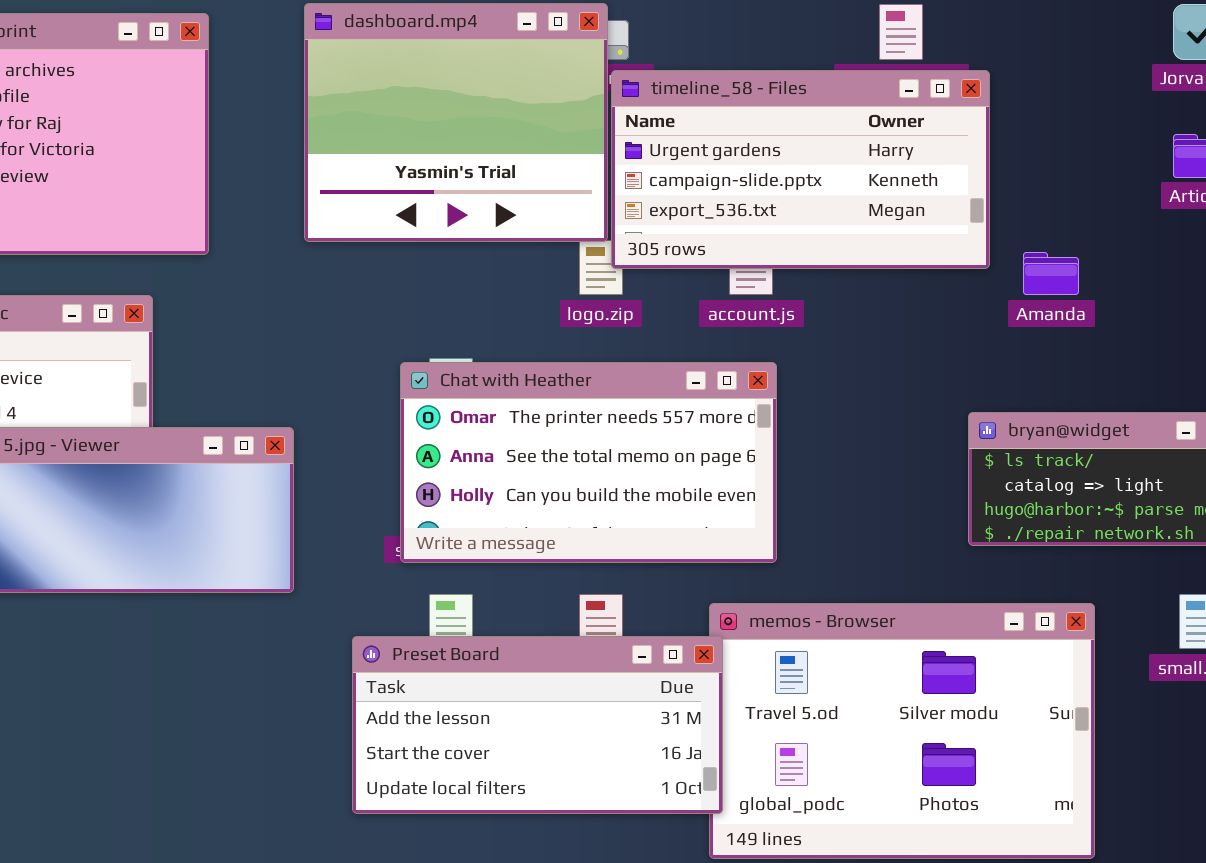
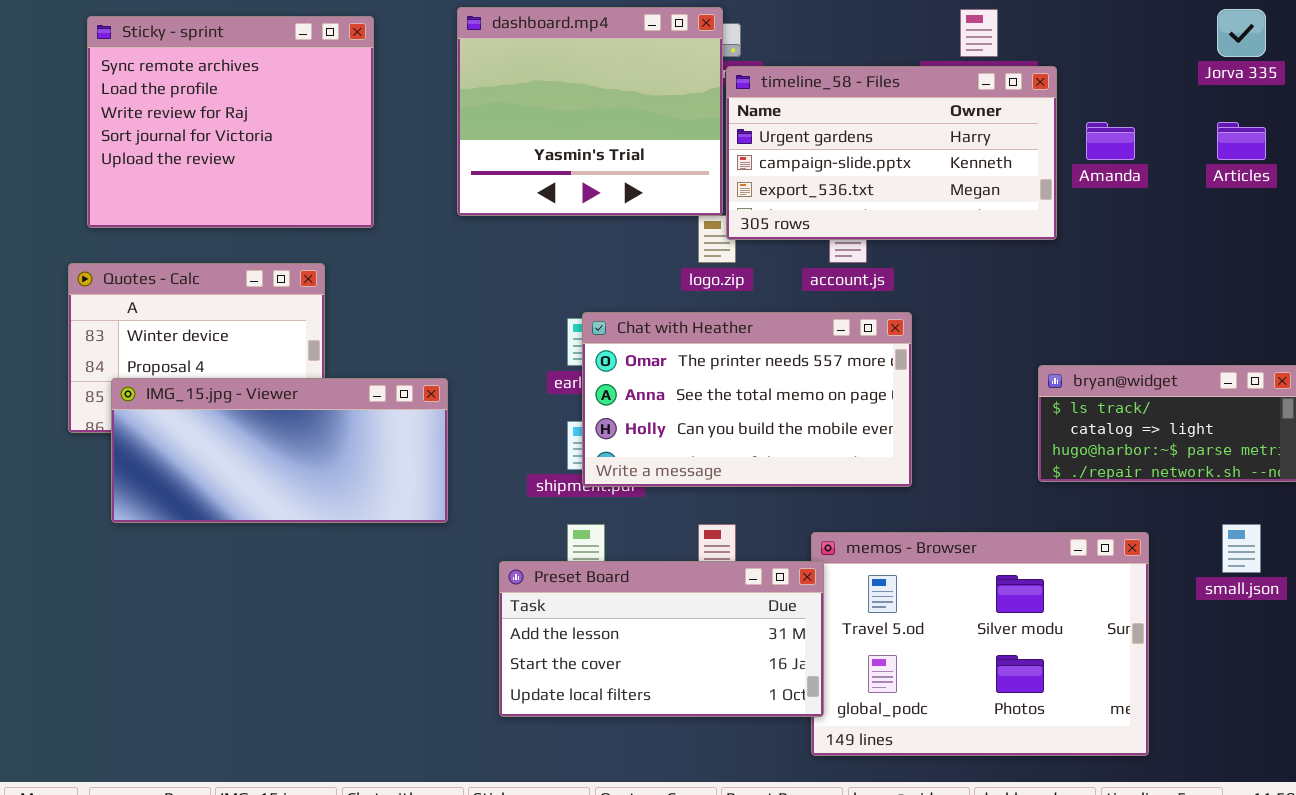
Amanda: [1023,252,1079,295] -> [1086,122,1135,160], moved
Chat with Heather: [400,362,777,563] -> [582,312,912,487], moved

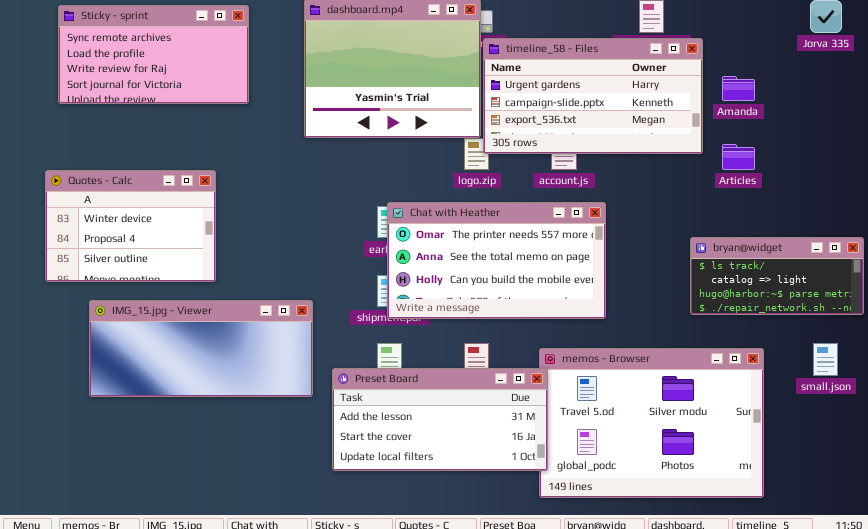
Sticky - sprint: [87,16,374,228] -> [58,5,249,104], resized
Articles: [1217,122,1266,160] -> [722,144,755,170], moved
IMG_15.jpg - Viewer: [111,378,448,523] -> [89,300,313,397], moved

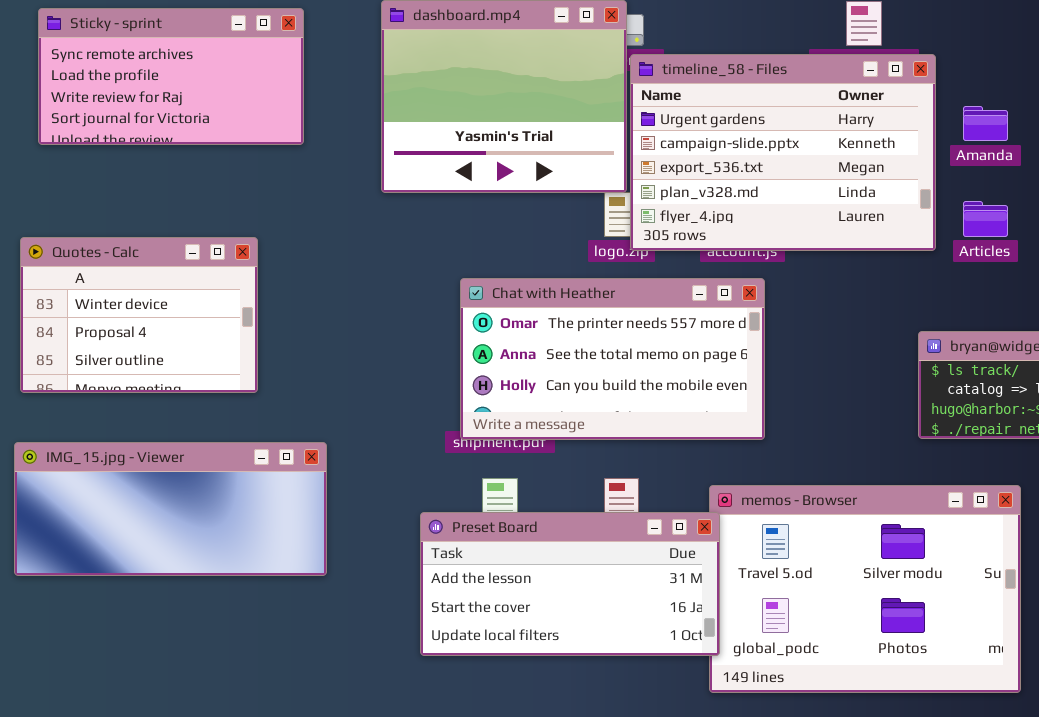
timeline_58 - Files: [483,38,703,154] -> [630,54,936,251], resized
Chat with Heather: [387,202,606,319] -> [460,278,765,440], moved
IMG_15.jpg - Viewer: [89,300,313,397] -> [14,442,327,576], moved

